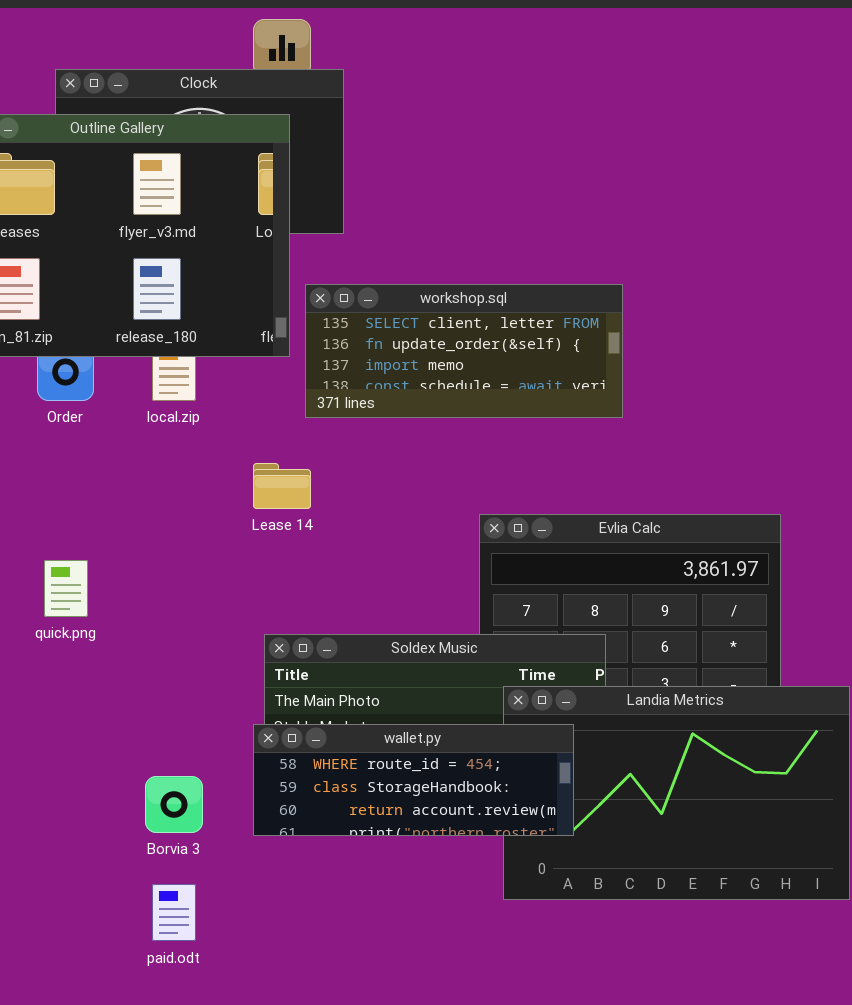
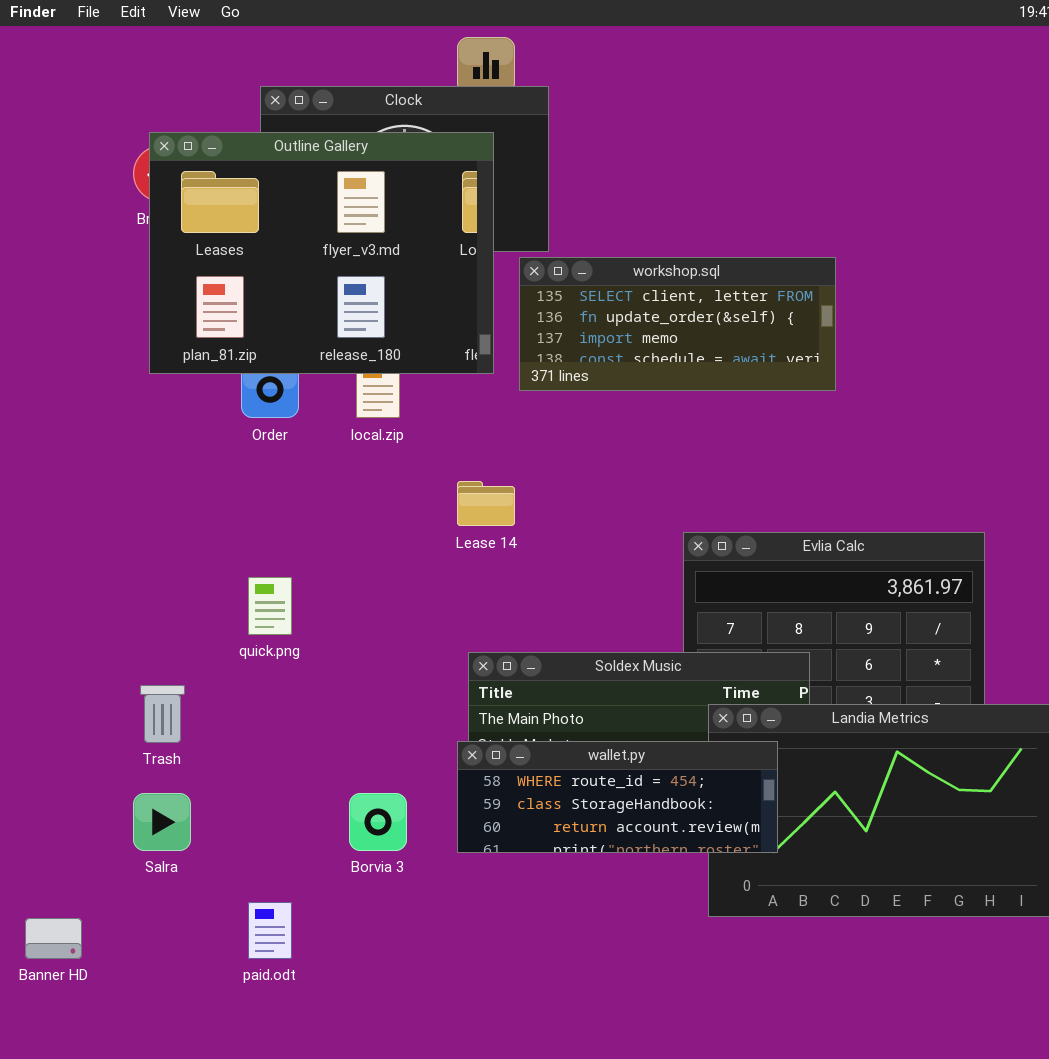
workshop.sql: [305,284,623,418] -> [519,257,836,391], moved
paid.odt: [152,884,196,941] -> [248,902,292,959], moved

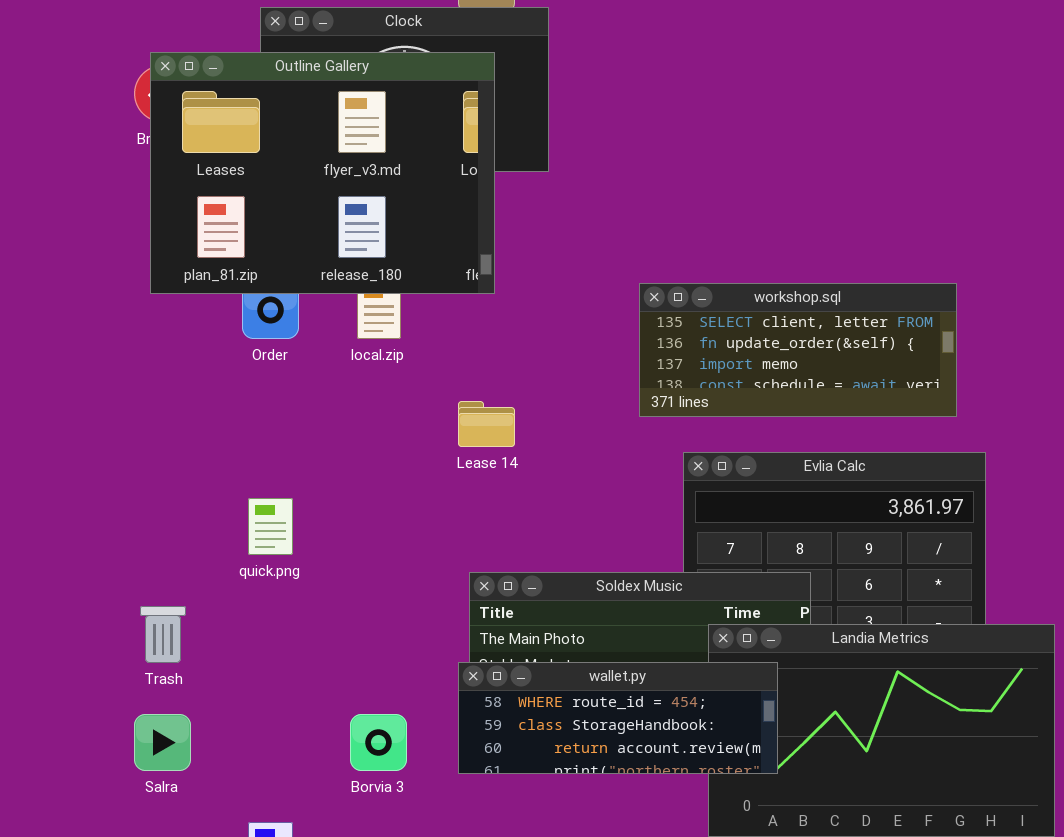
workshop.sql: [519,257,836,391] -> [639,283,957,417], moved

